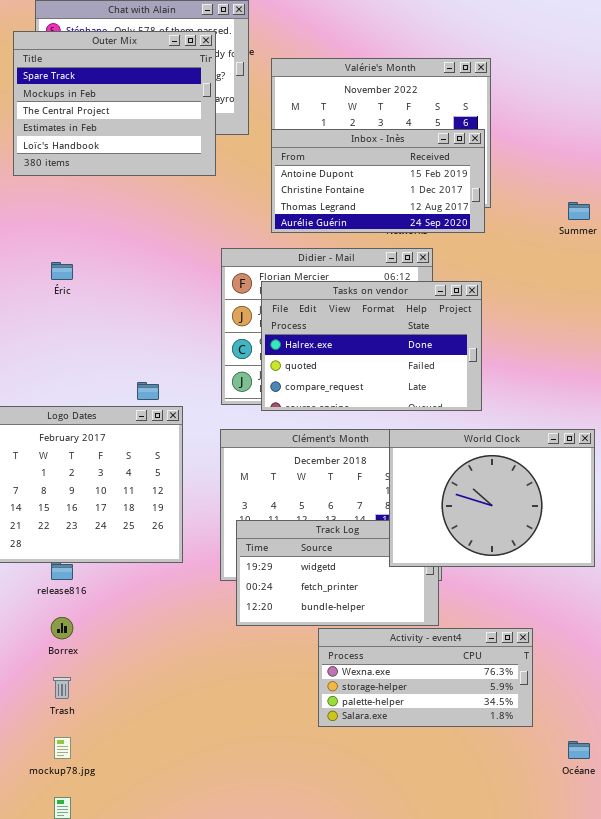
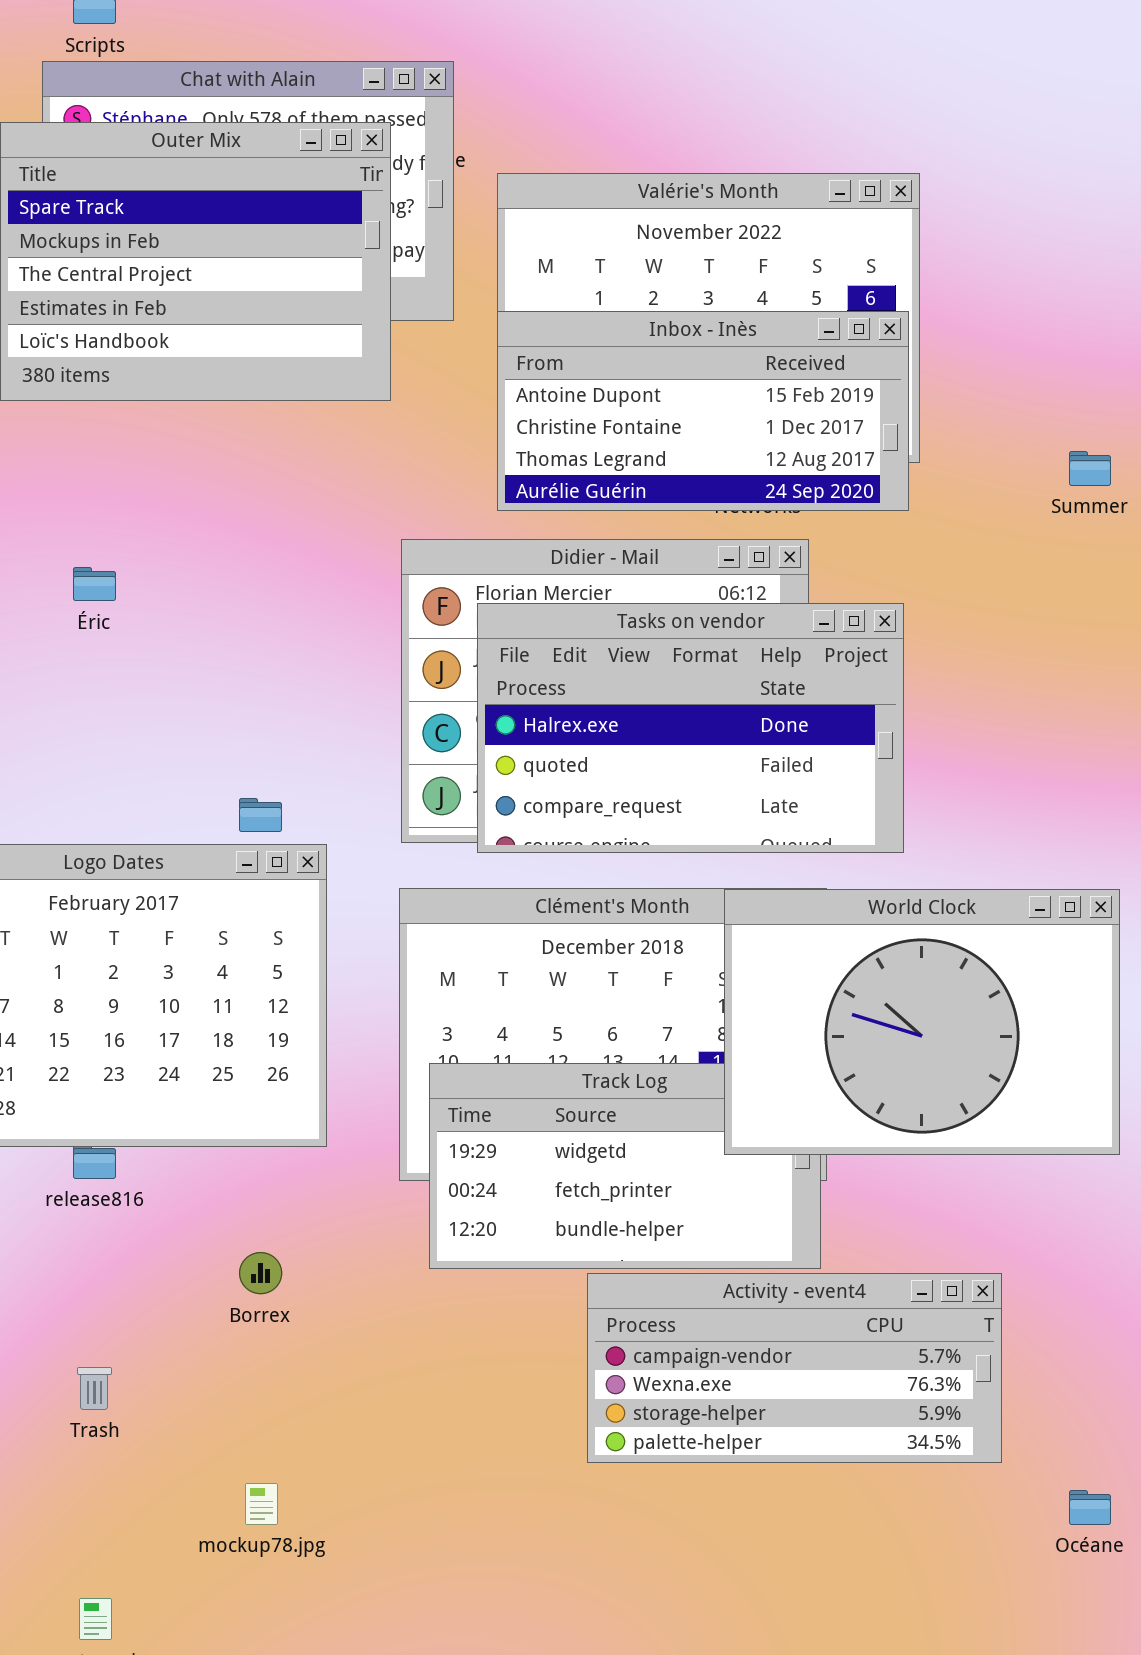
Borrex: [51,617,73,639] -> [239,1252,282,1294], moved
Activity - event4: [318,628,533,727] -> [587,1273,1002,1463], scrolled up 1 row
mockup78.jpg: [54,737,71,759] -> [245,1483,278,1525], moved

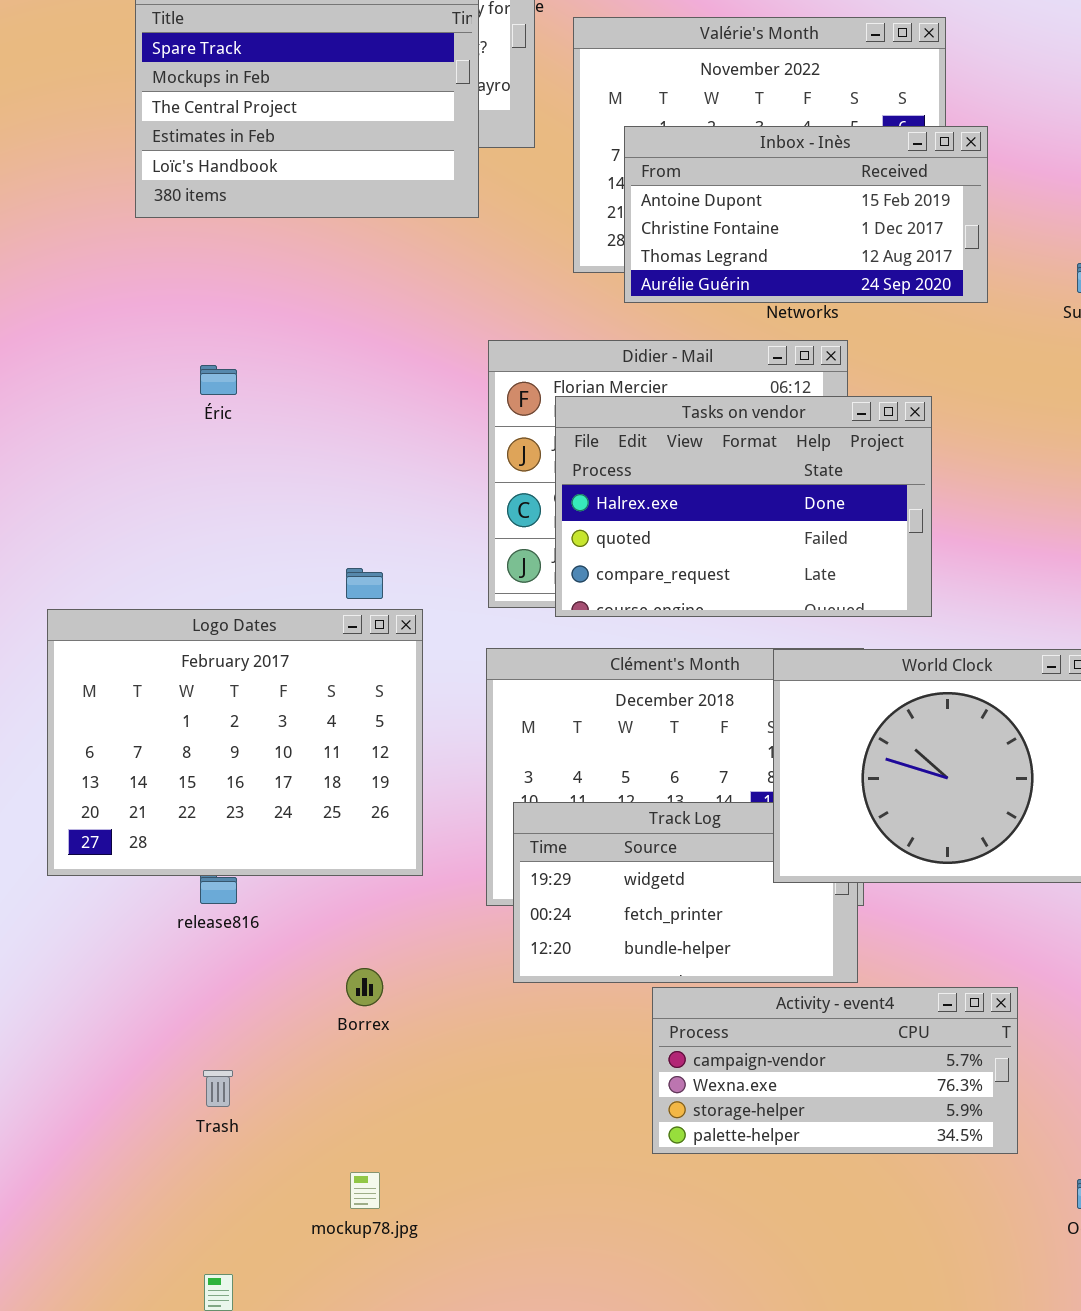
Inbox - Inès: [497,311,909,511] -> [624,126,988,303], moved

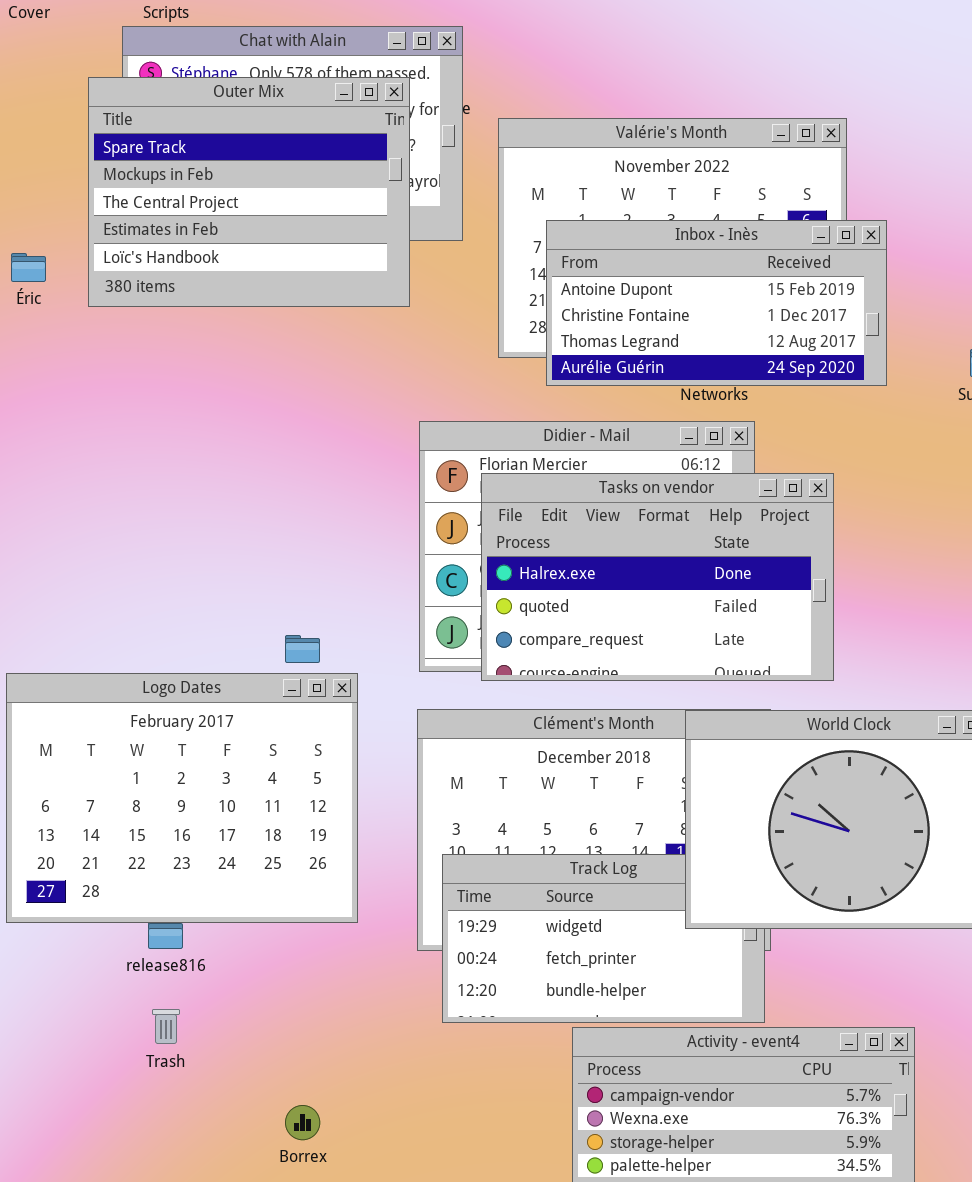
Éric: [200,365,237,395] -> [11,253,46,282], moved
Borrex: [346,968,383,1006] -> [285,1105,320,1140], moved
Trash: [203,1070,233,1107] -> [152,1009,180,1044], moved

